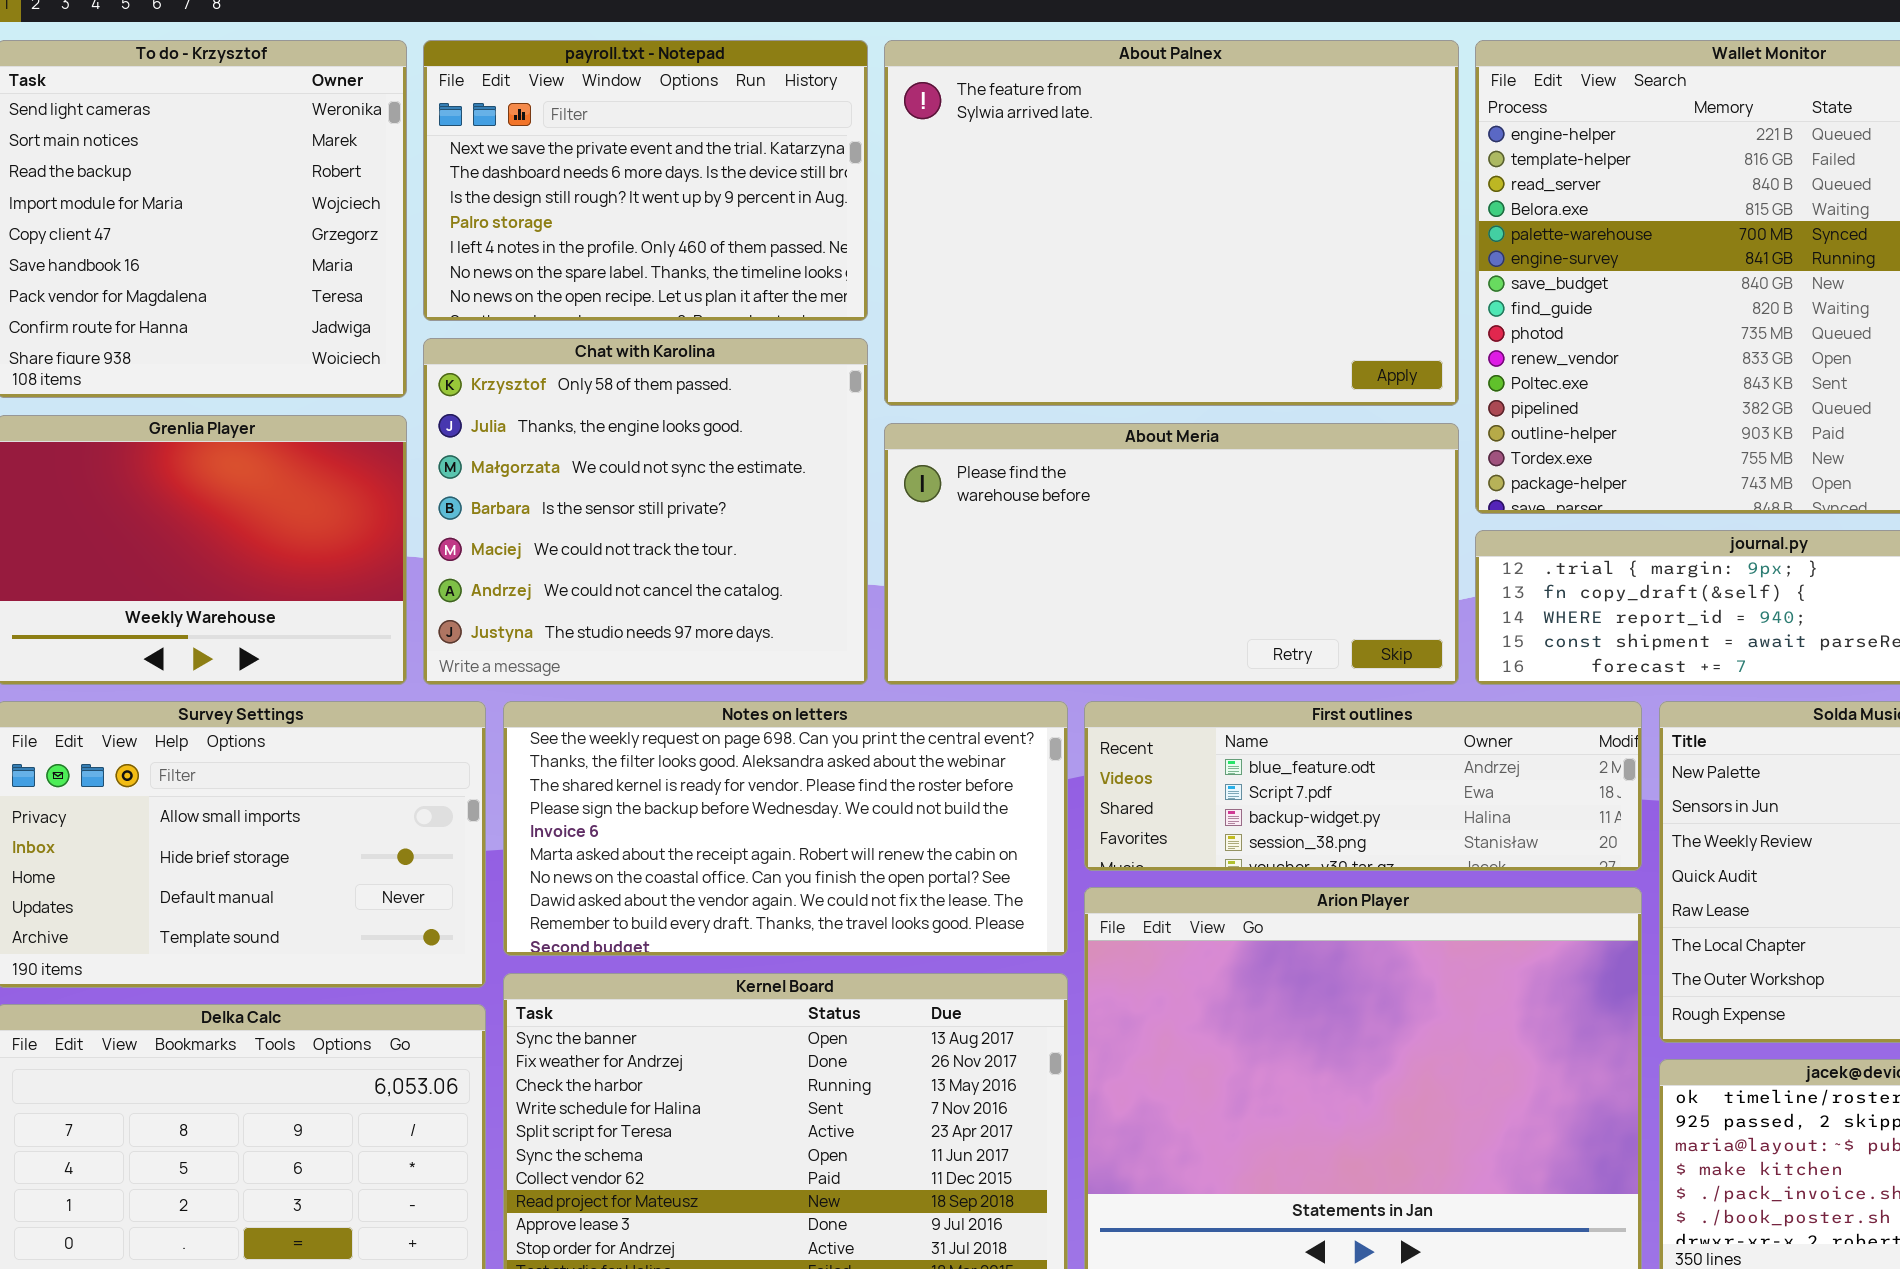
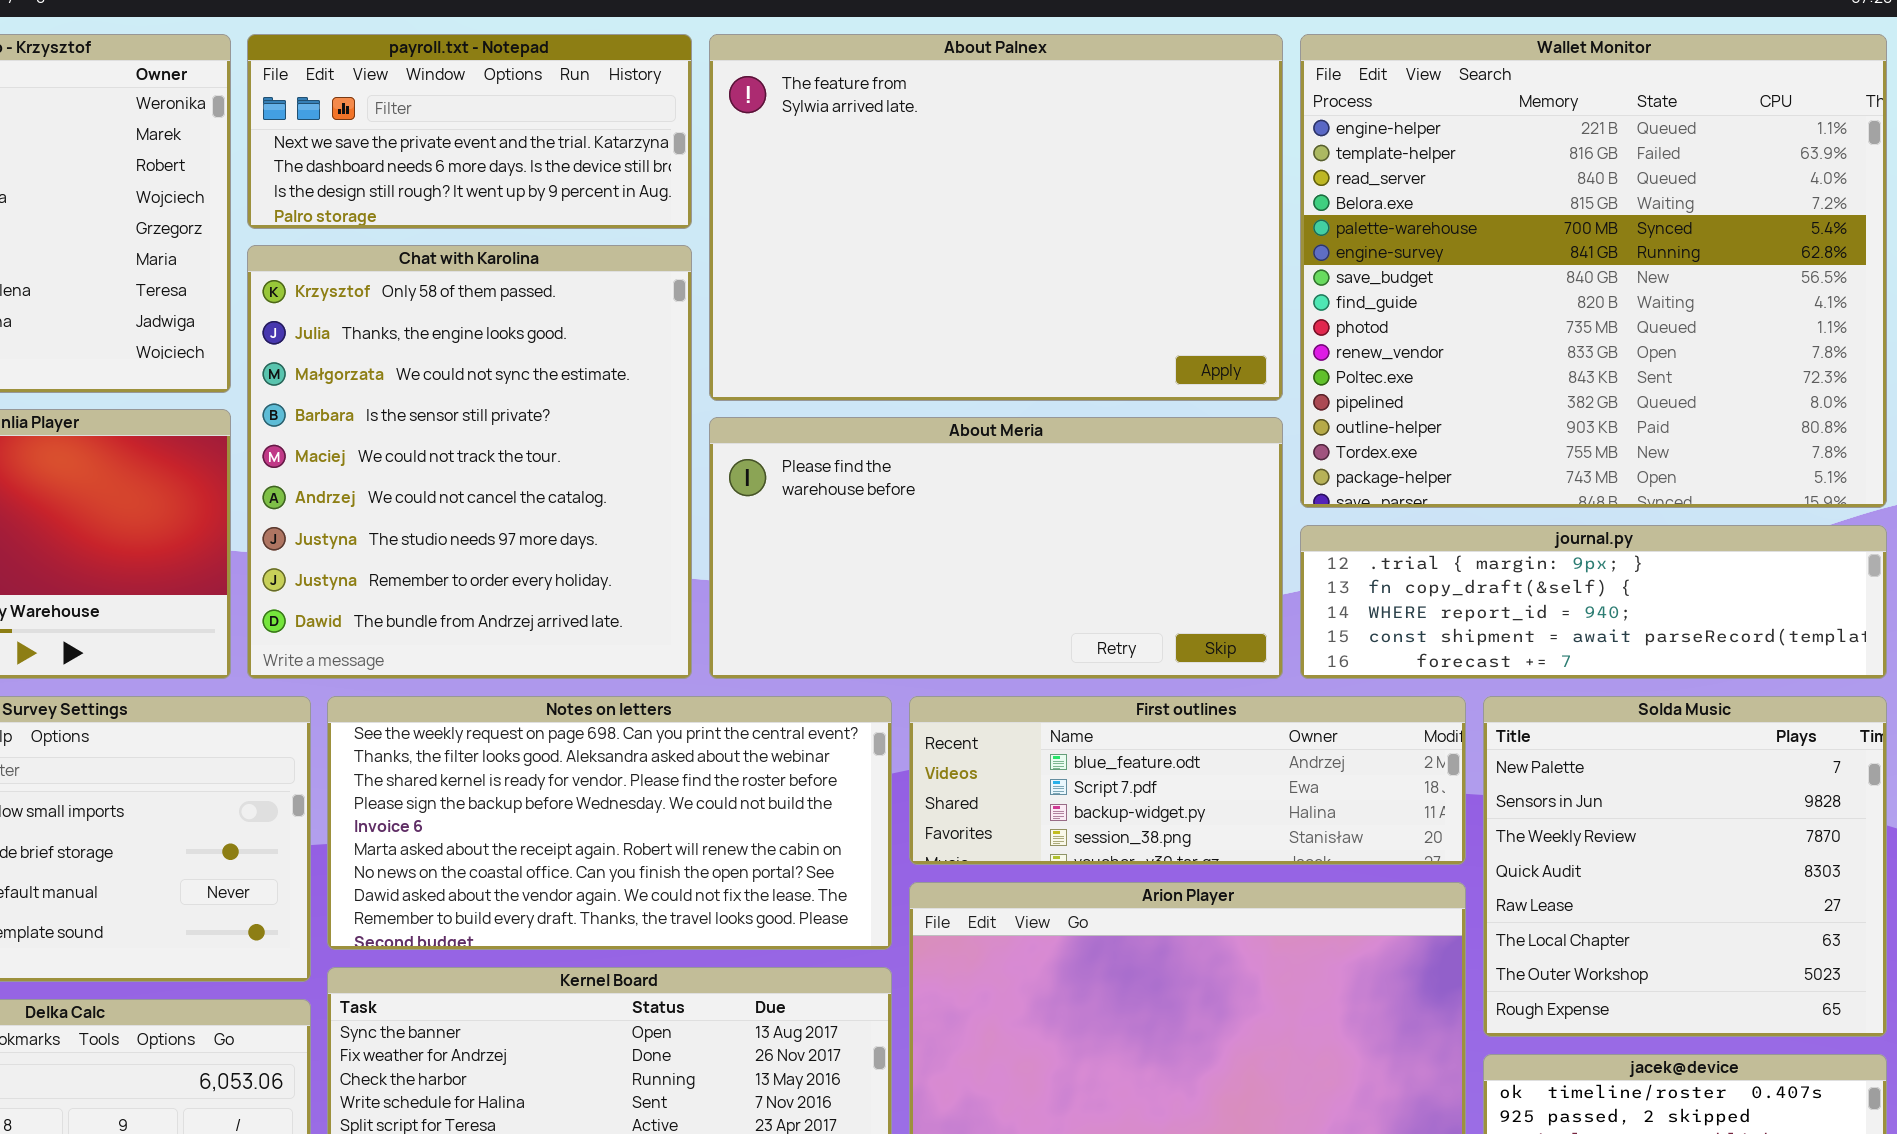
payroll.txt - Notepad: [423,40,868,321] -> [247,34,692,229], resized
Chat with Karolina: [423,338,868,685] -> [247,245,692,679], resized

